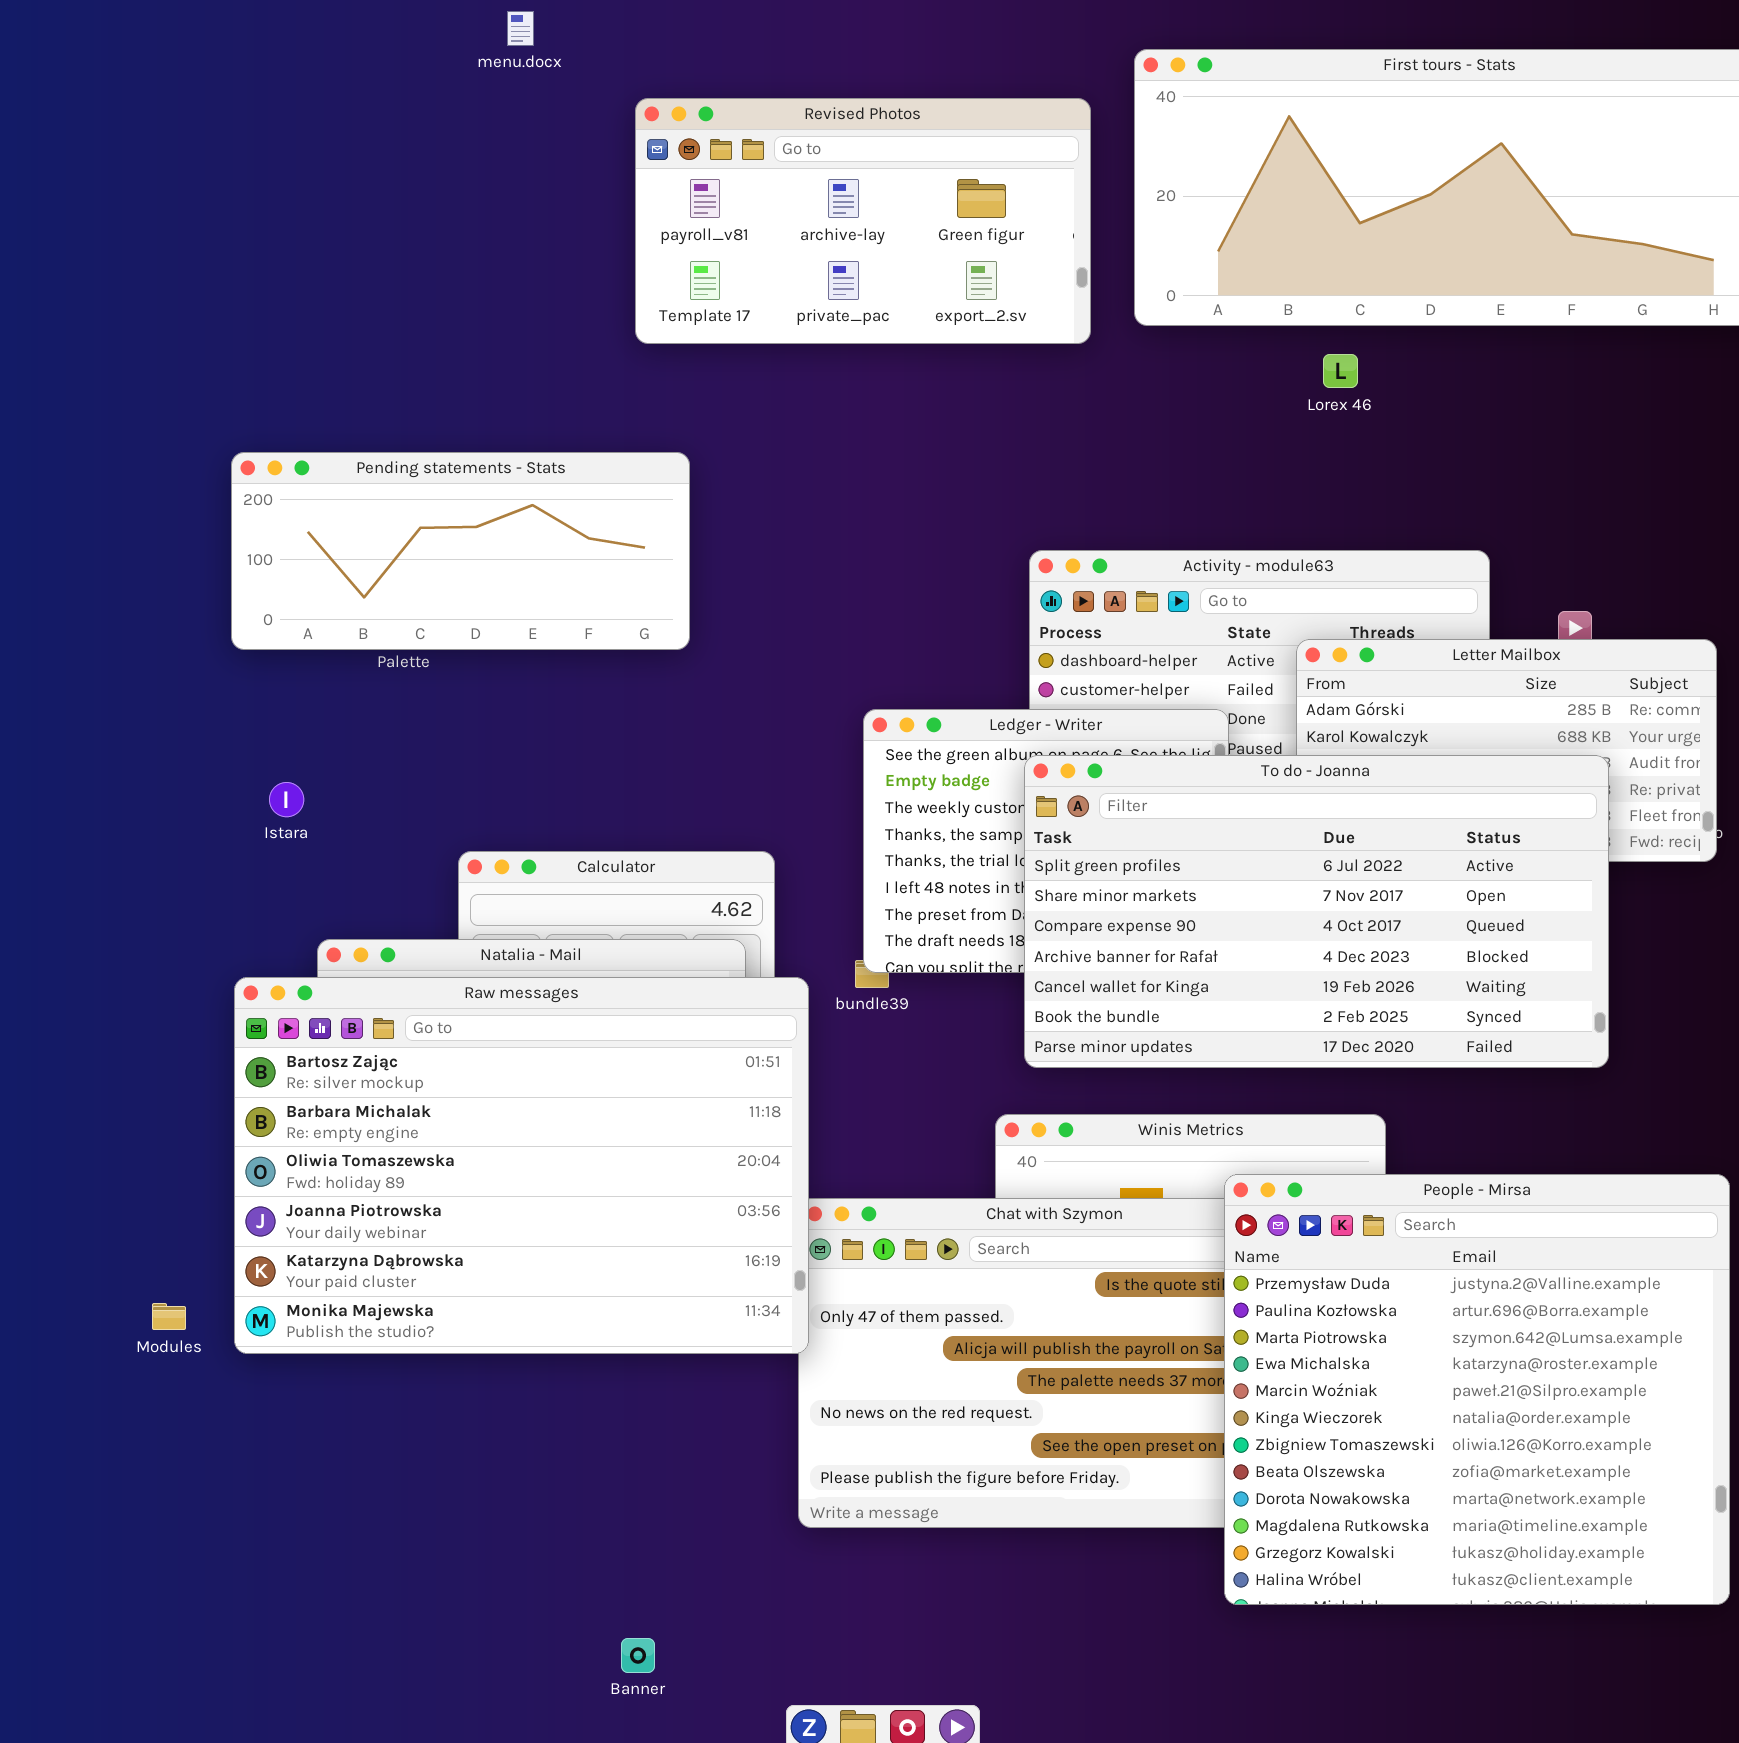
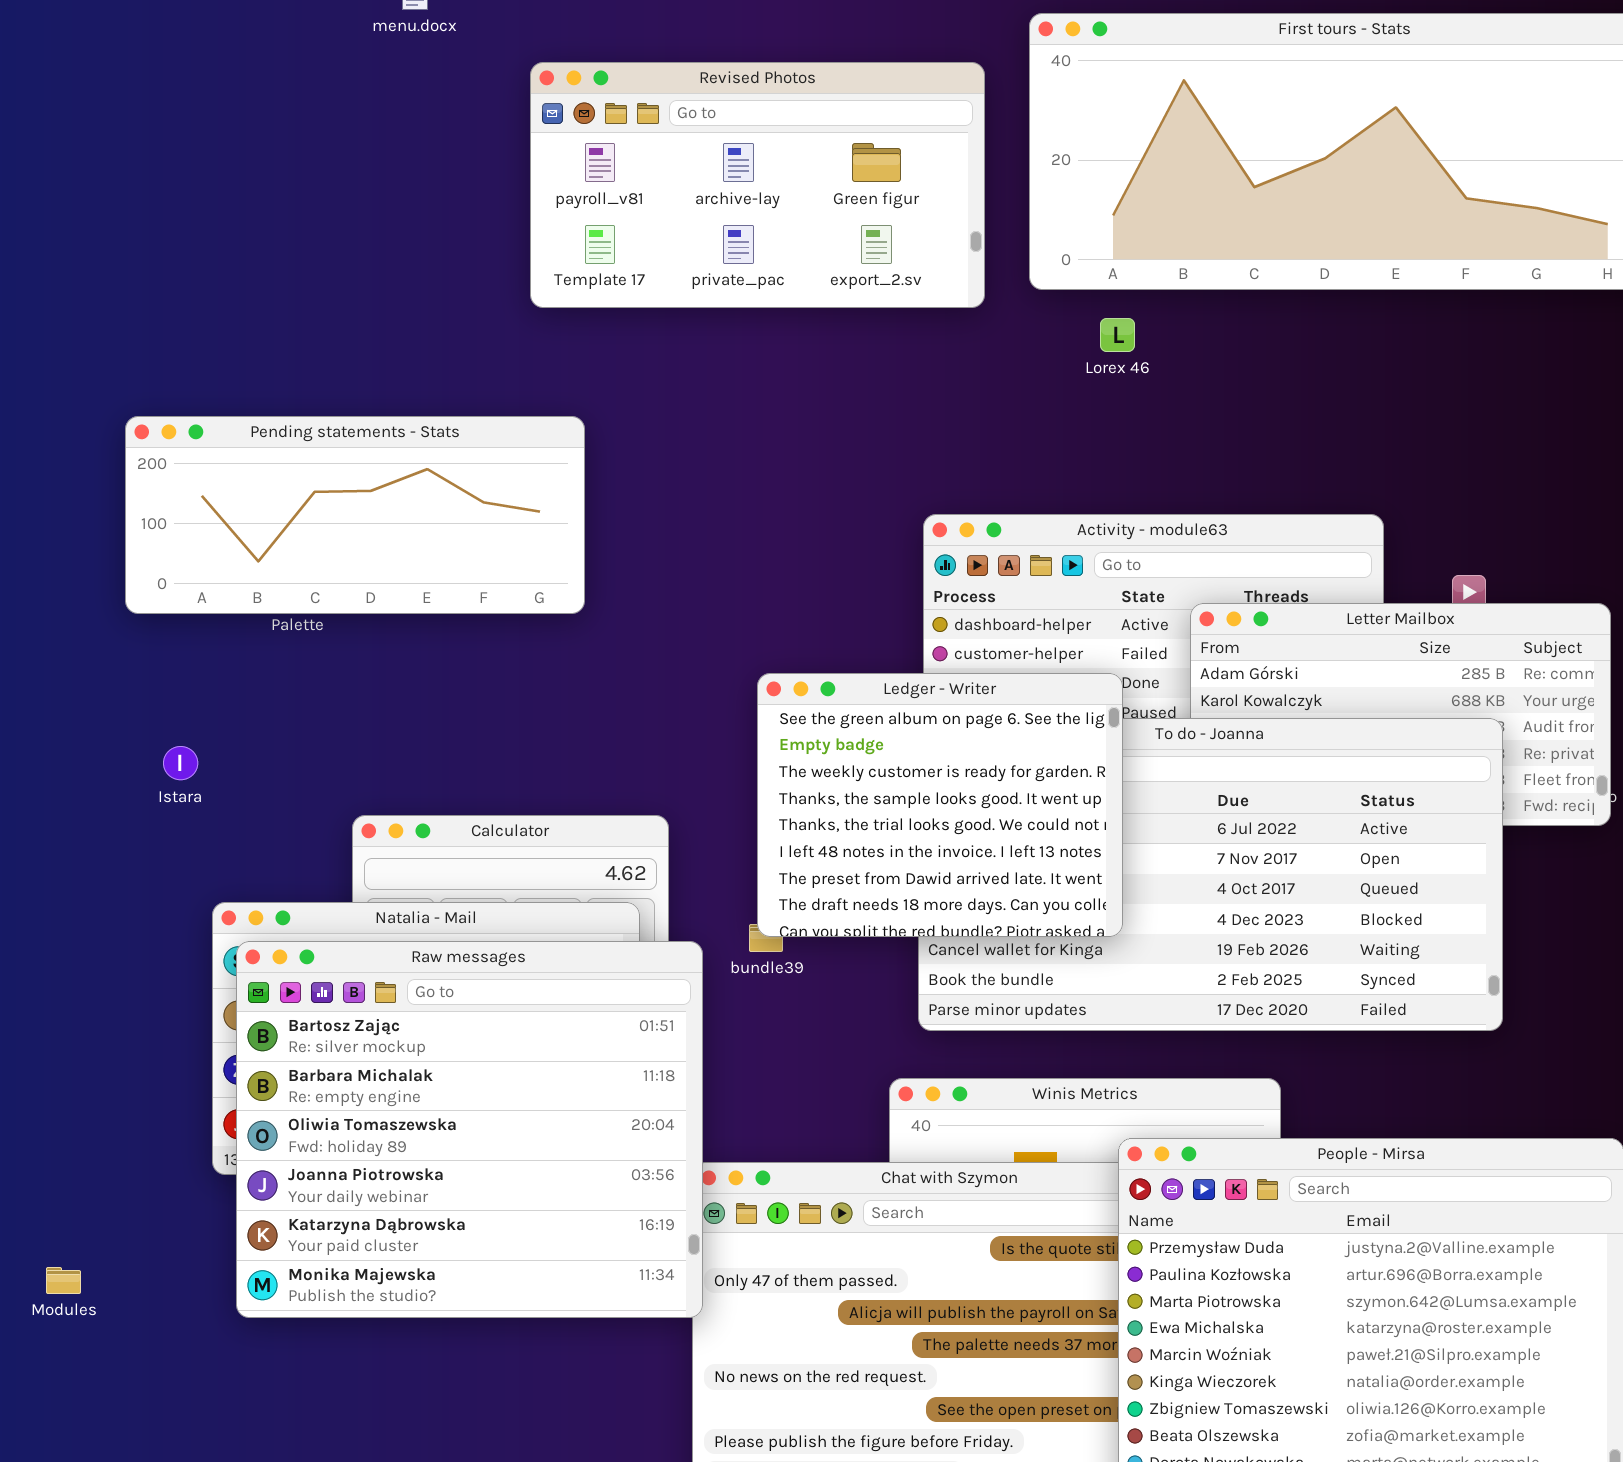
Lorex 46: [1323,354,1358,388] -> [1100,318,1135,352], moved
Ledger - Writer: [863,709,1229,973] -> [757,673,1123,937], raised
Raw messages: [234,977,809,1354] -> [236,941,703,1318], resized

